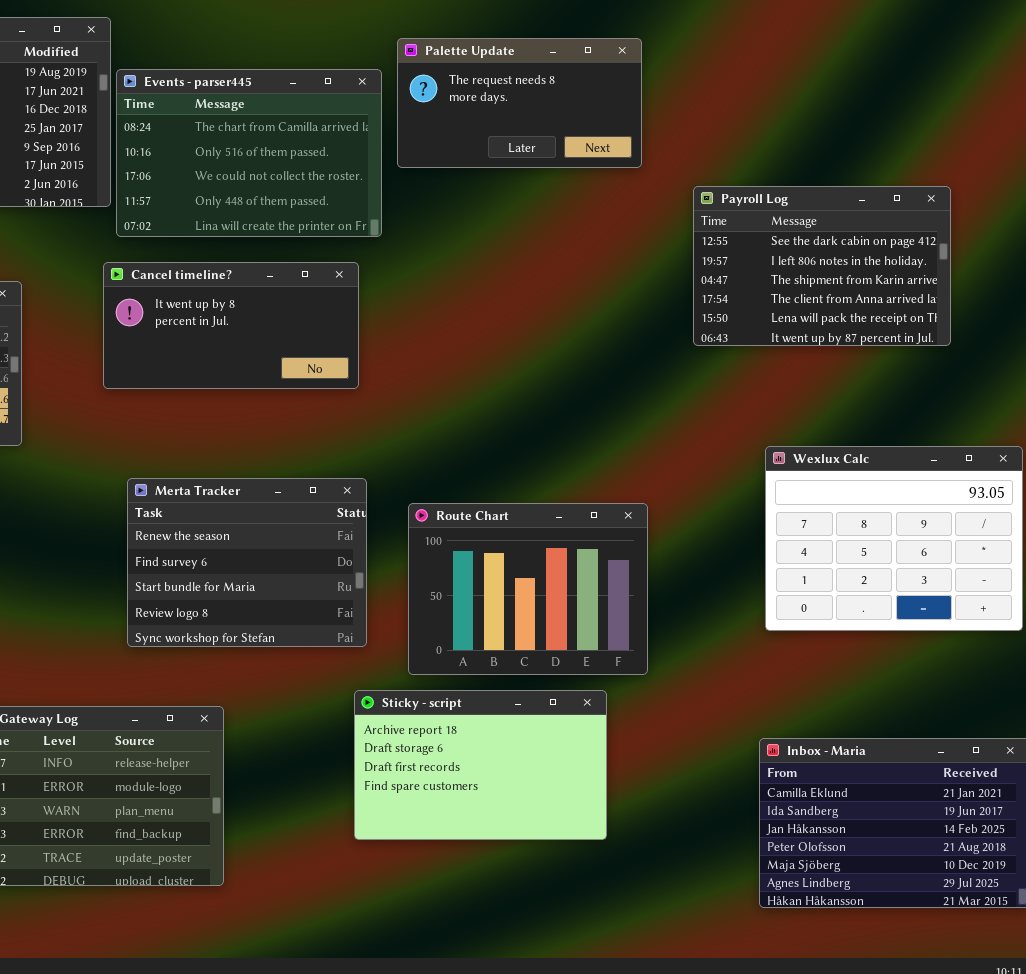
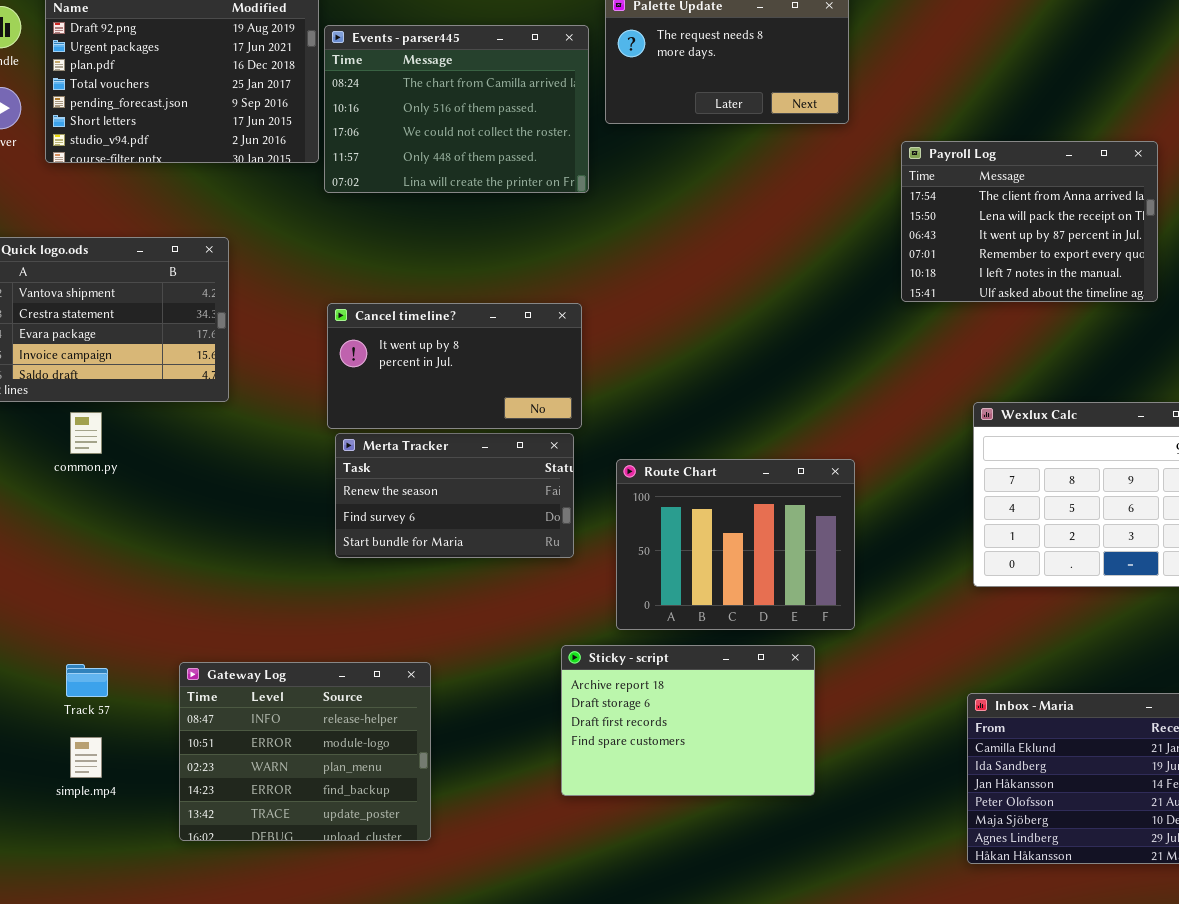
Payroll Log: [693,186,951,346] -> [901,141,1158,302], scrolled down 3 rows
Cancel timeline?: [103,262,359,389] -> [327,303,582,429], moved
Merta Tracker: [127,478,367,647] -> [335,433,574,558], resized

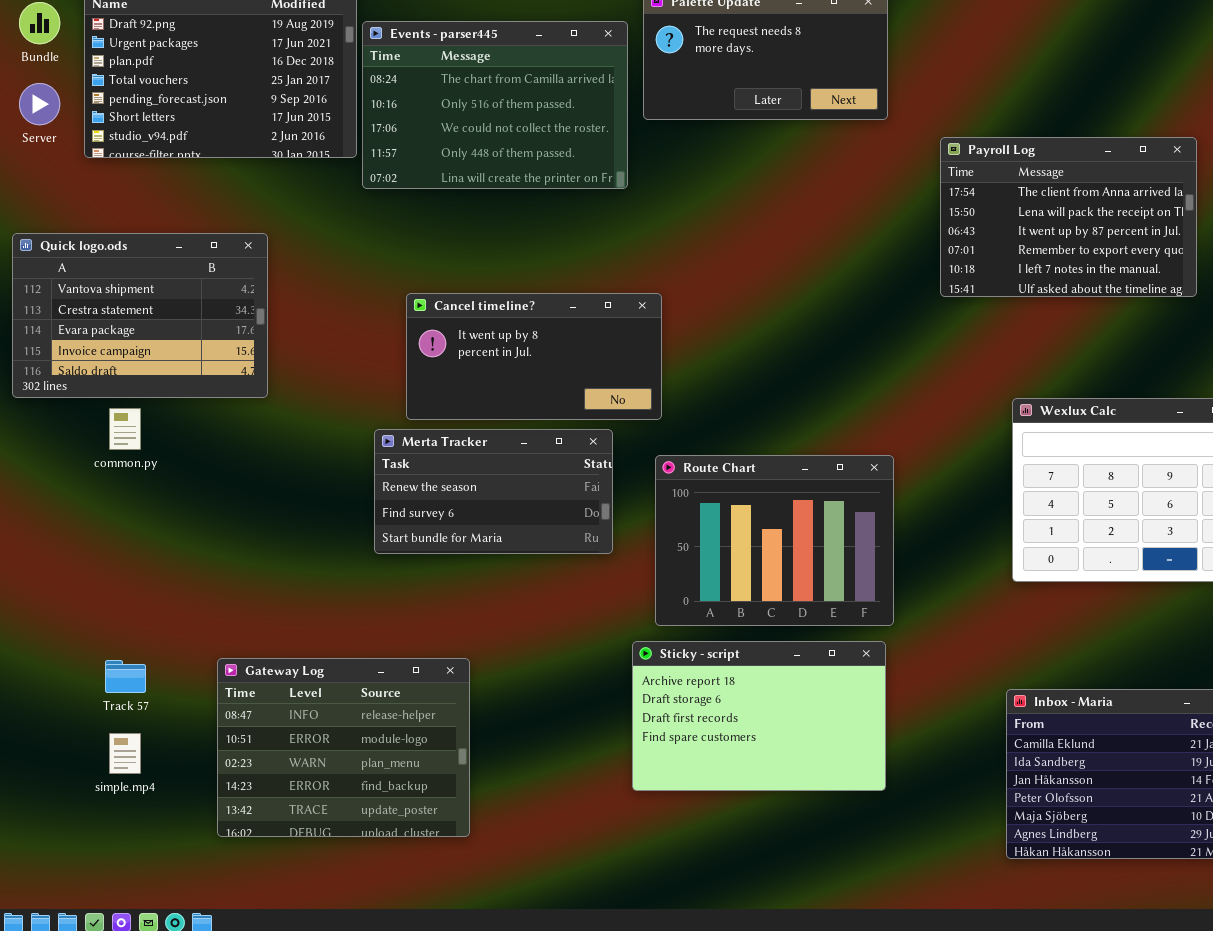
Cancel timeline?: [327,303,582,429] -> [406,293,662,420], moved
Sticky - script: [561,645,815,796] -> [632,641,886,791], moved

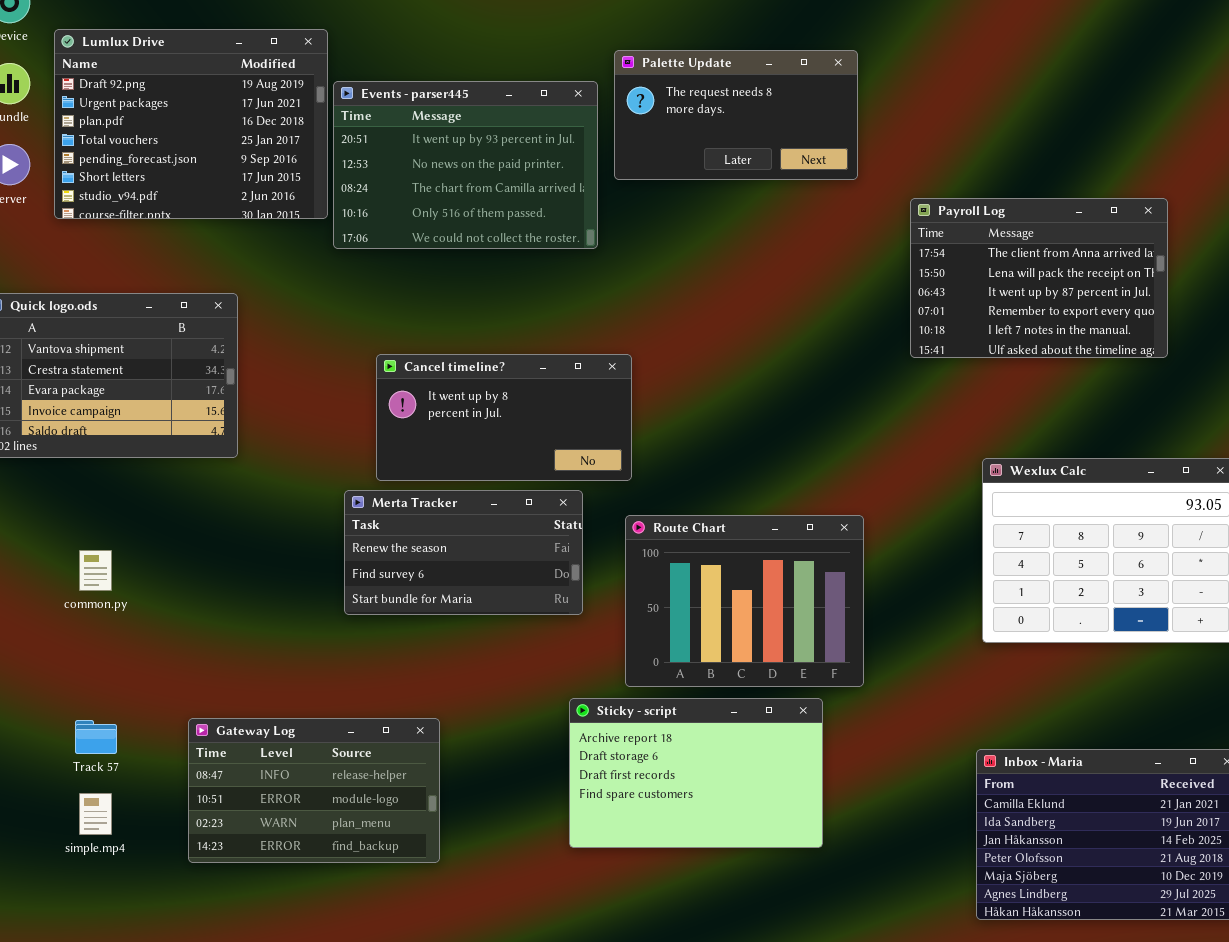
Events - parser445: [362,21,628,189] -> [333,81,598,249], scrolled up 2 rows
common.py: [109,408,141,450] -> [79,550,112,591], moved
Sticky - script: [632,641,886,791] -> [569,698,823,848], moved
Gateway Log: [217,658,470,837] -> [188,718,440,863], resized

